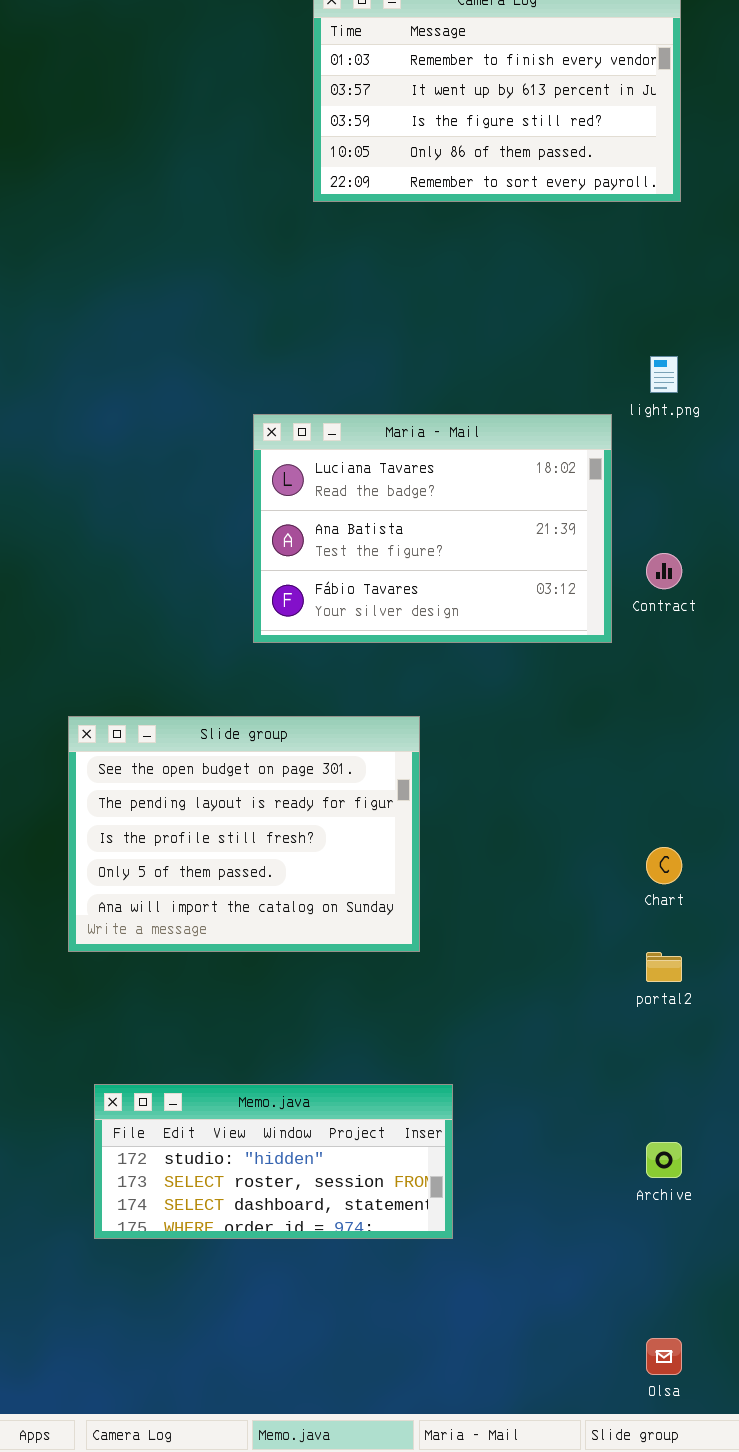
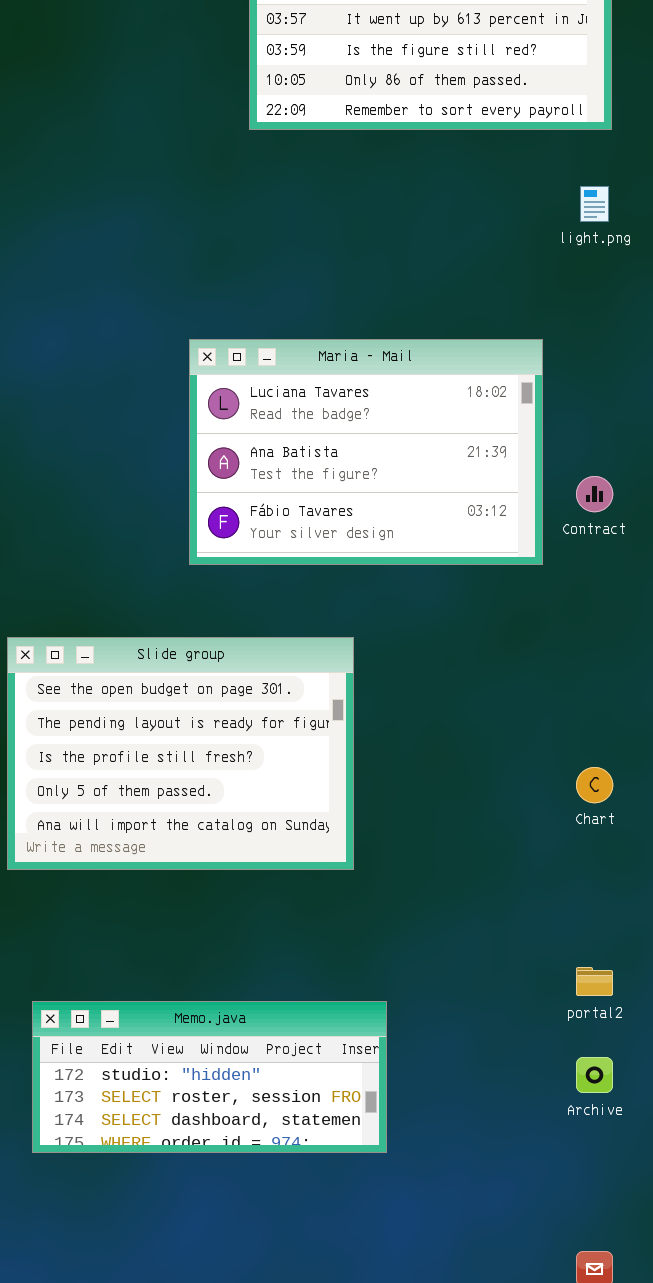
light.png: [650,356,678,393] -> [580,186,609,222], moved
portal2: [646,952,682,982] -> [576,967,613,996], moved

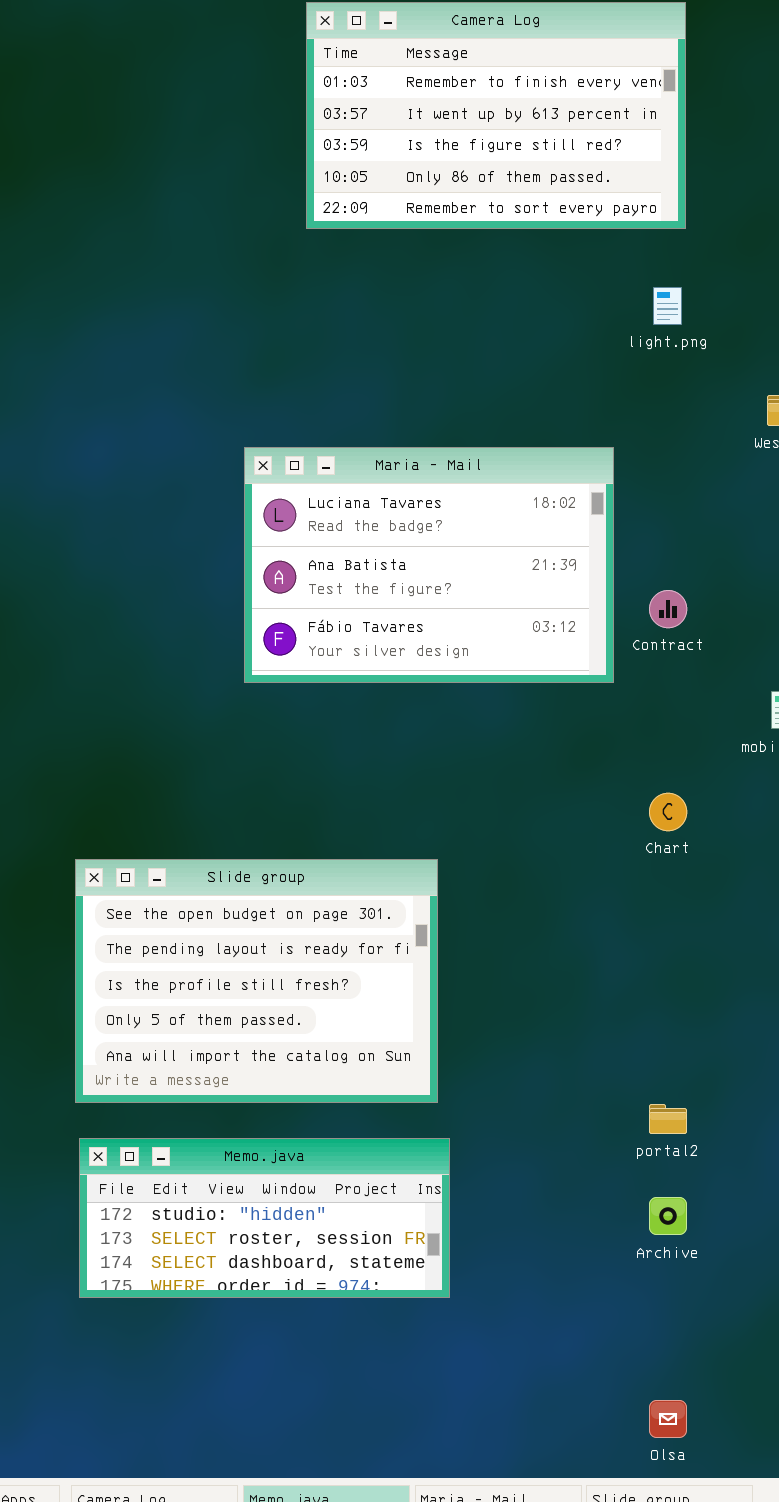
Slide group: [7,637,354,870] -> [75,859,438,1103], moved
Chart: [576,767,613,803] -> [649,793,687,831], moved

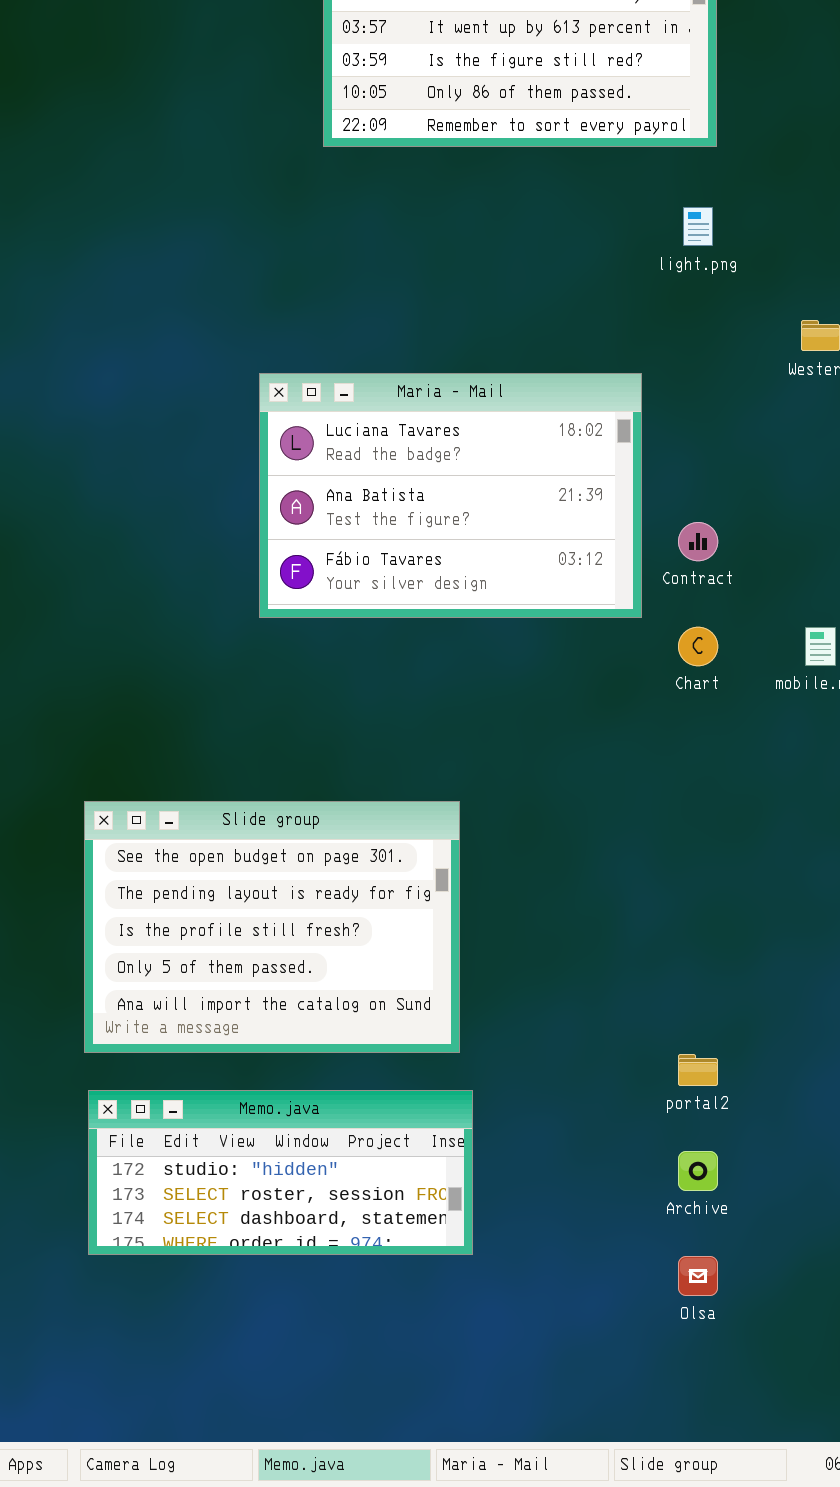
Chart: [649,793,687,831] -> [678,627,718,666], moved
Olsa: [649,1400,687,1438] -> [678,1256,718,1296], moved

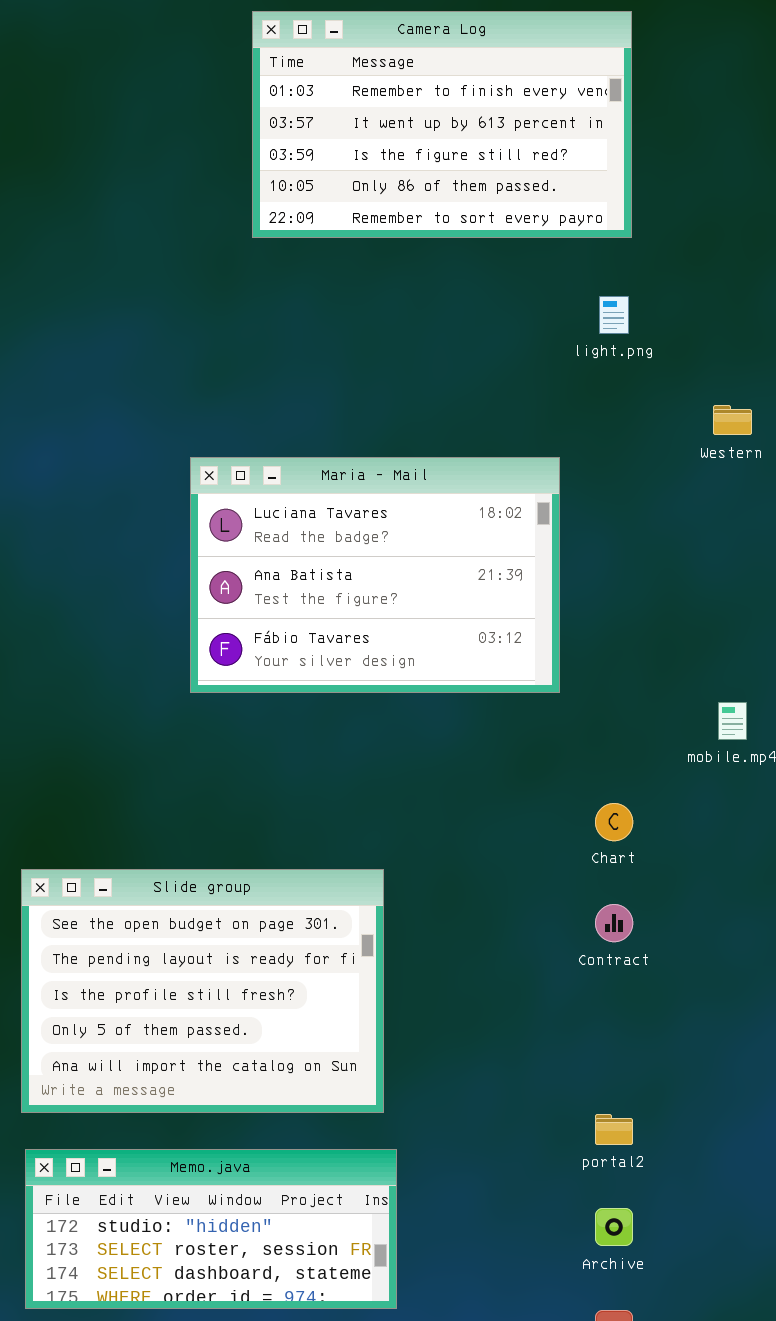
Contract: [678,522,718,561] -> [595,904,633,942], moved
Chart: [678,627,718,666] -> [595,803,633,841], moved

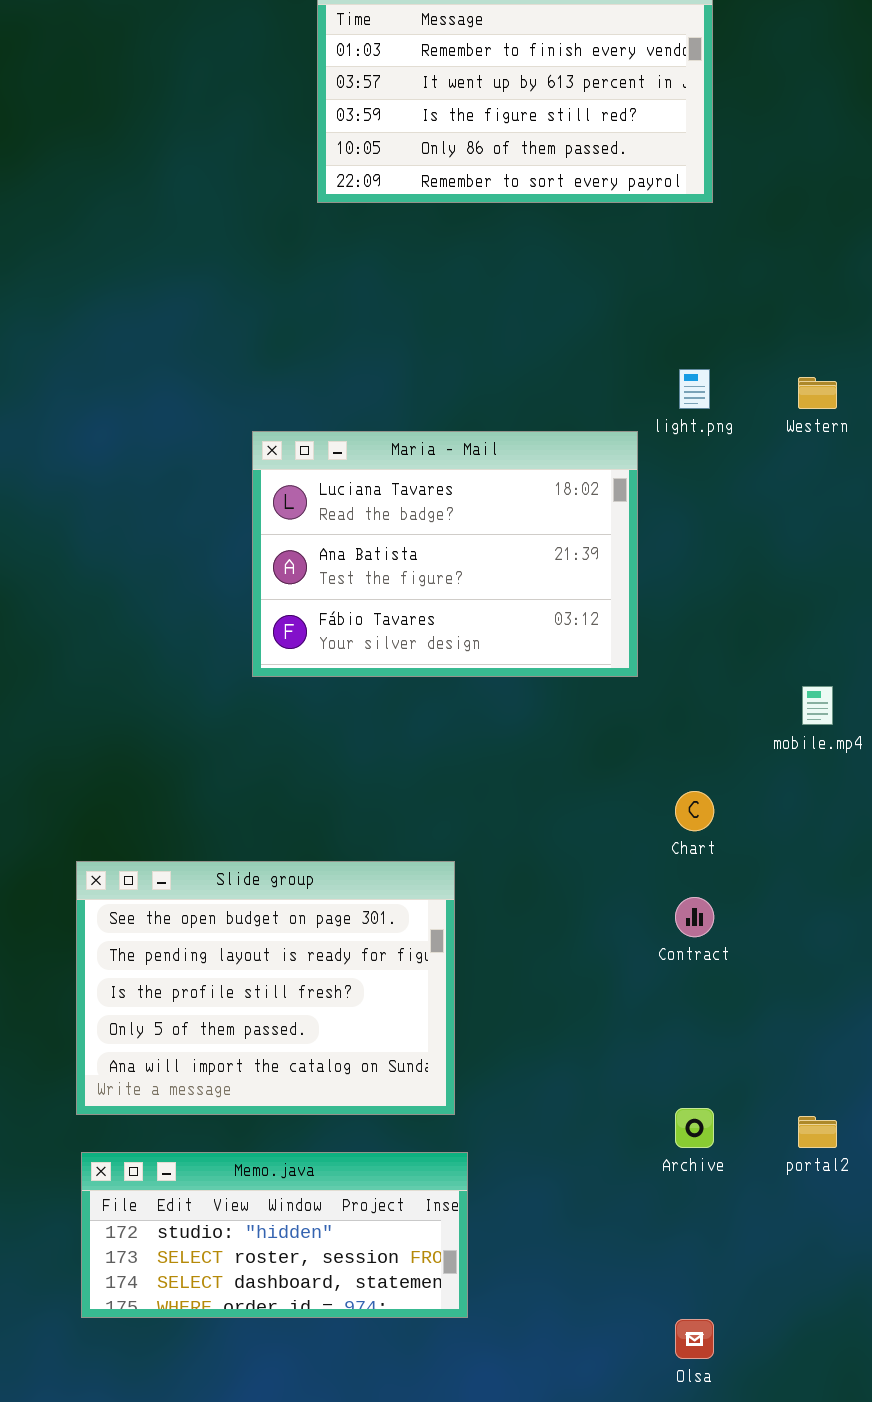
light.png: [599,296,629,334] -> [679,369,710,409], moved
portal2: [595,1114,633,1145] -> [798,1116,837,1148], moved
Archive: [595,1208,633,1246] -> [675,1108,714,1148], moved

